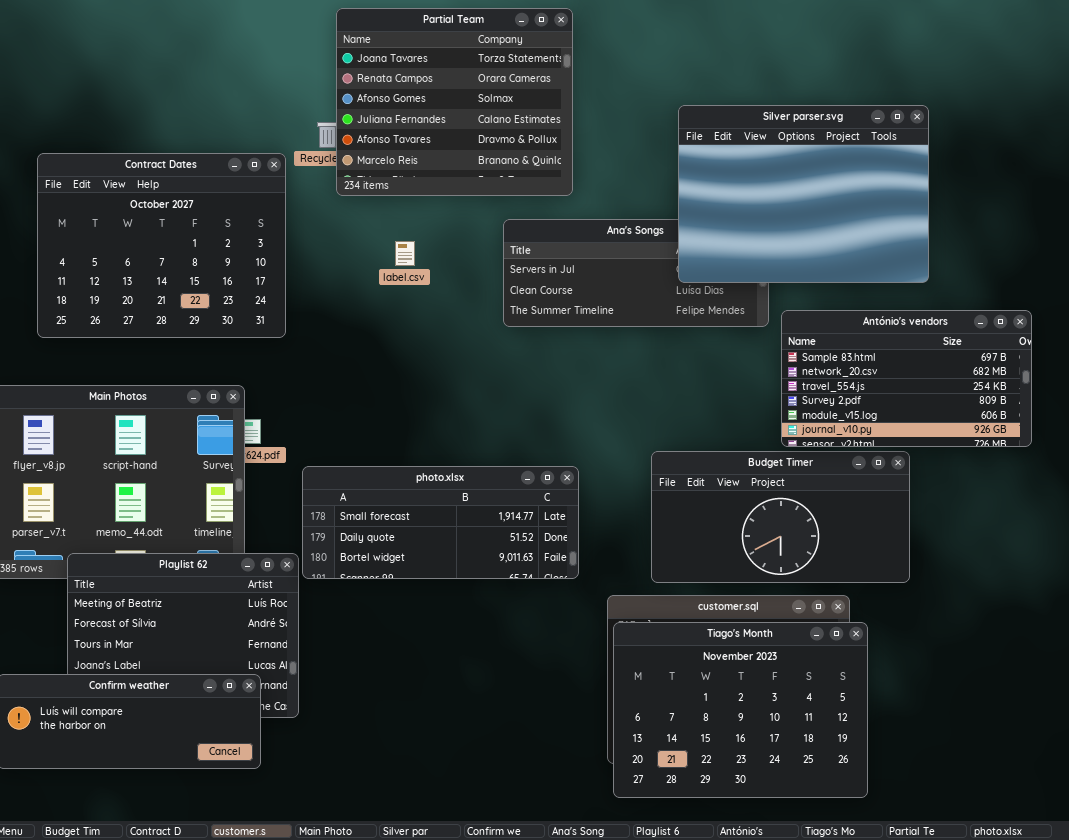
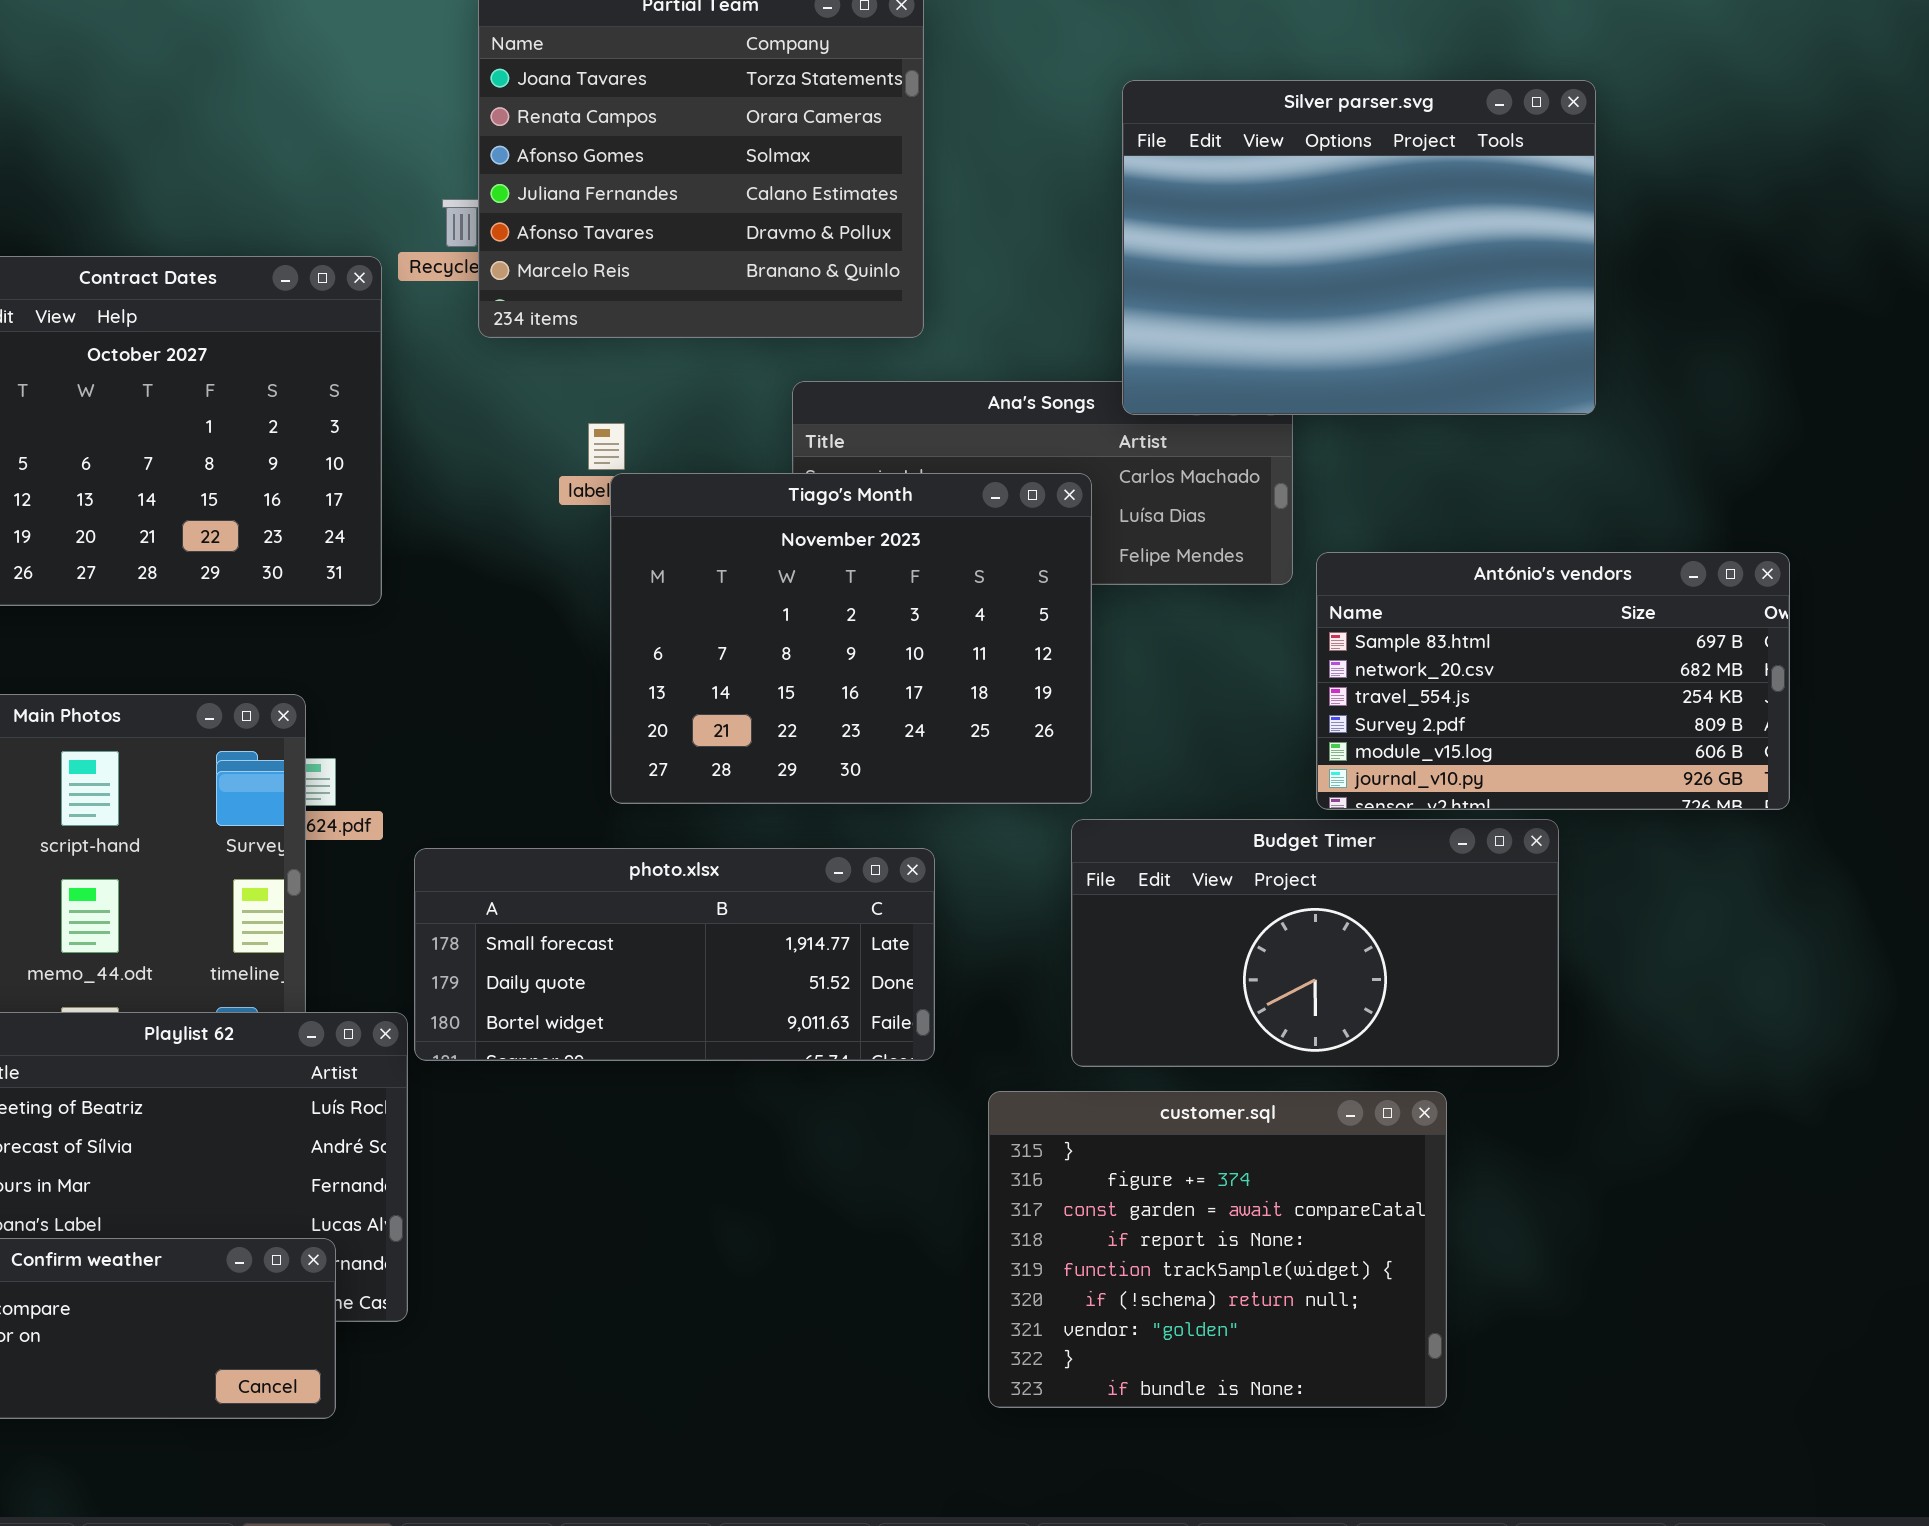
Silver parser.svg: [678,105,929,283] -> [1122,80,1596,415], moved
Tiago's Month: [613,622,868,798] -> [610,473,1092,804], moved

